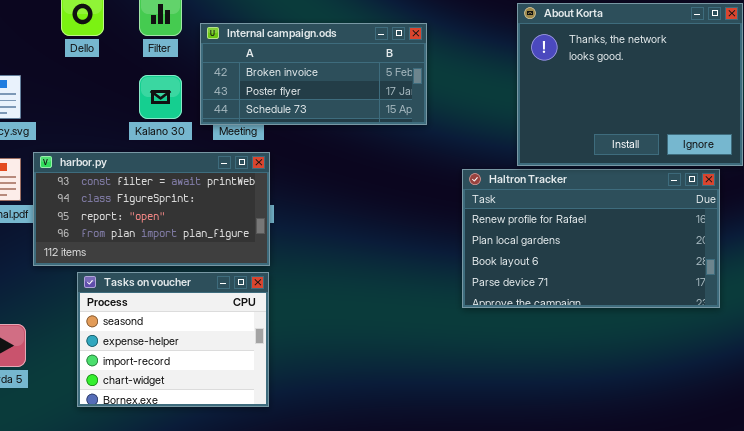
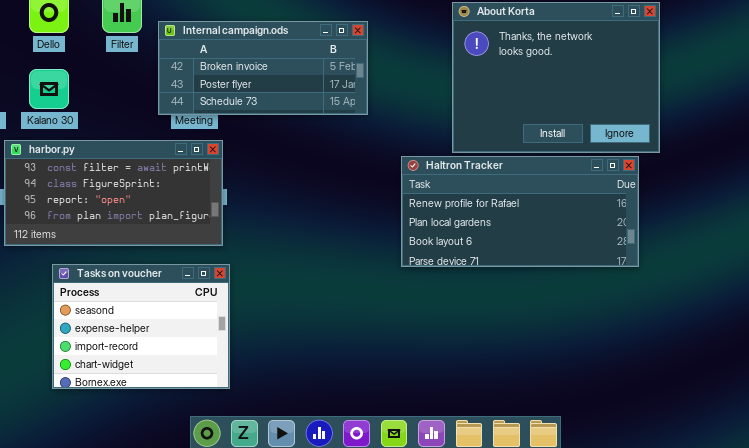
Kalano 30: [139,75,182,119] -> [29,69,69,109], moved
Haltron Tracker: [462,169,720,308] -> [401,156,639,267], resized
Tasks on voucher: [77,272,269,407] -> [52,264,230,389], moved

